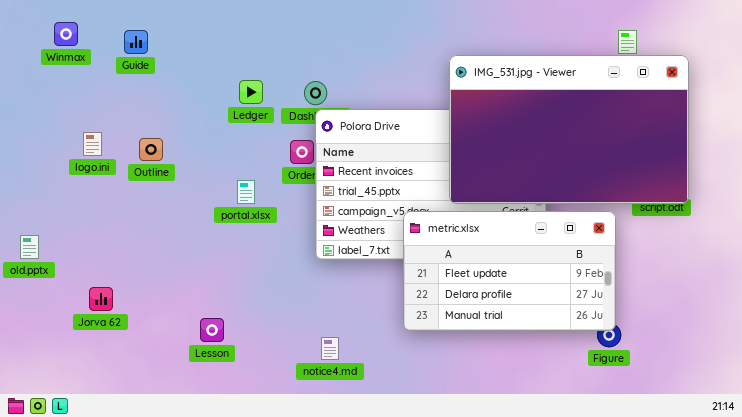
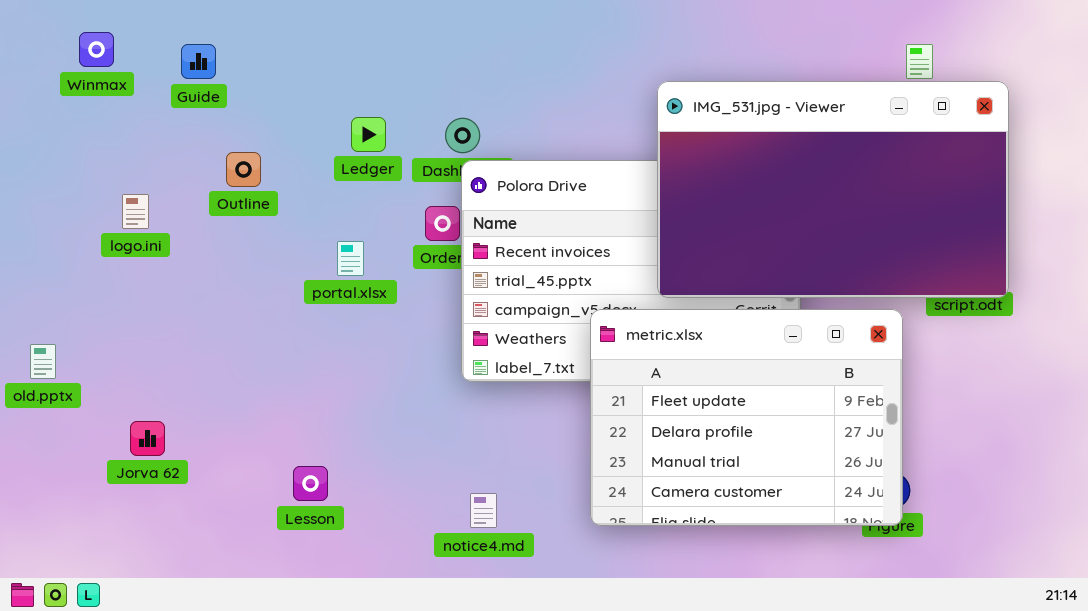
Outline: [139,138,163,161] -> [226,152,261,187], moved
portal.xlsx: [237,180,255,204] -> [337,241,364,276], moved
metric.xlsx: [403,211,616,331] -> [590,309,903,526], resized

